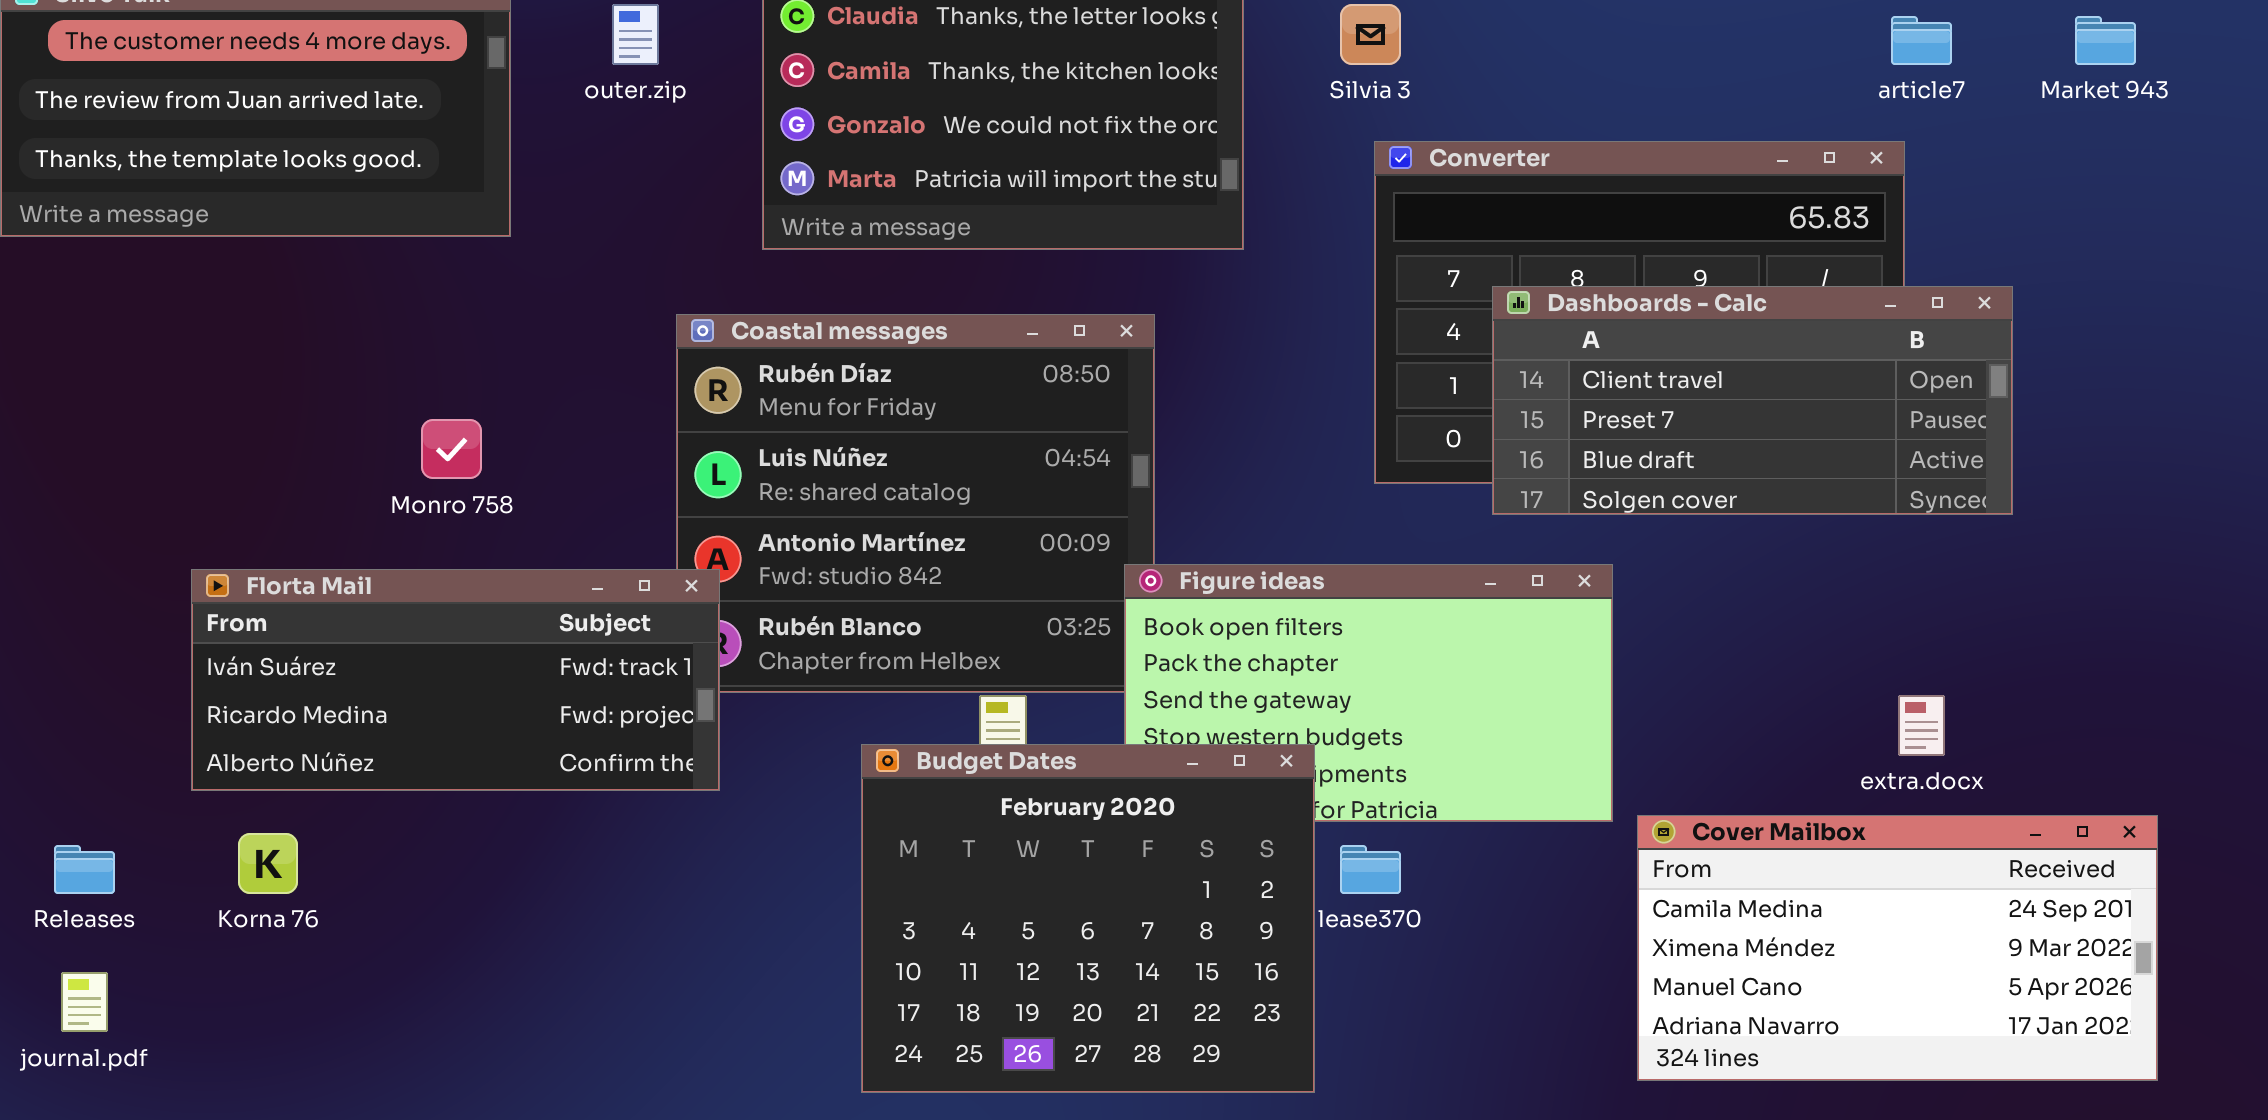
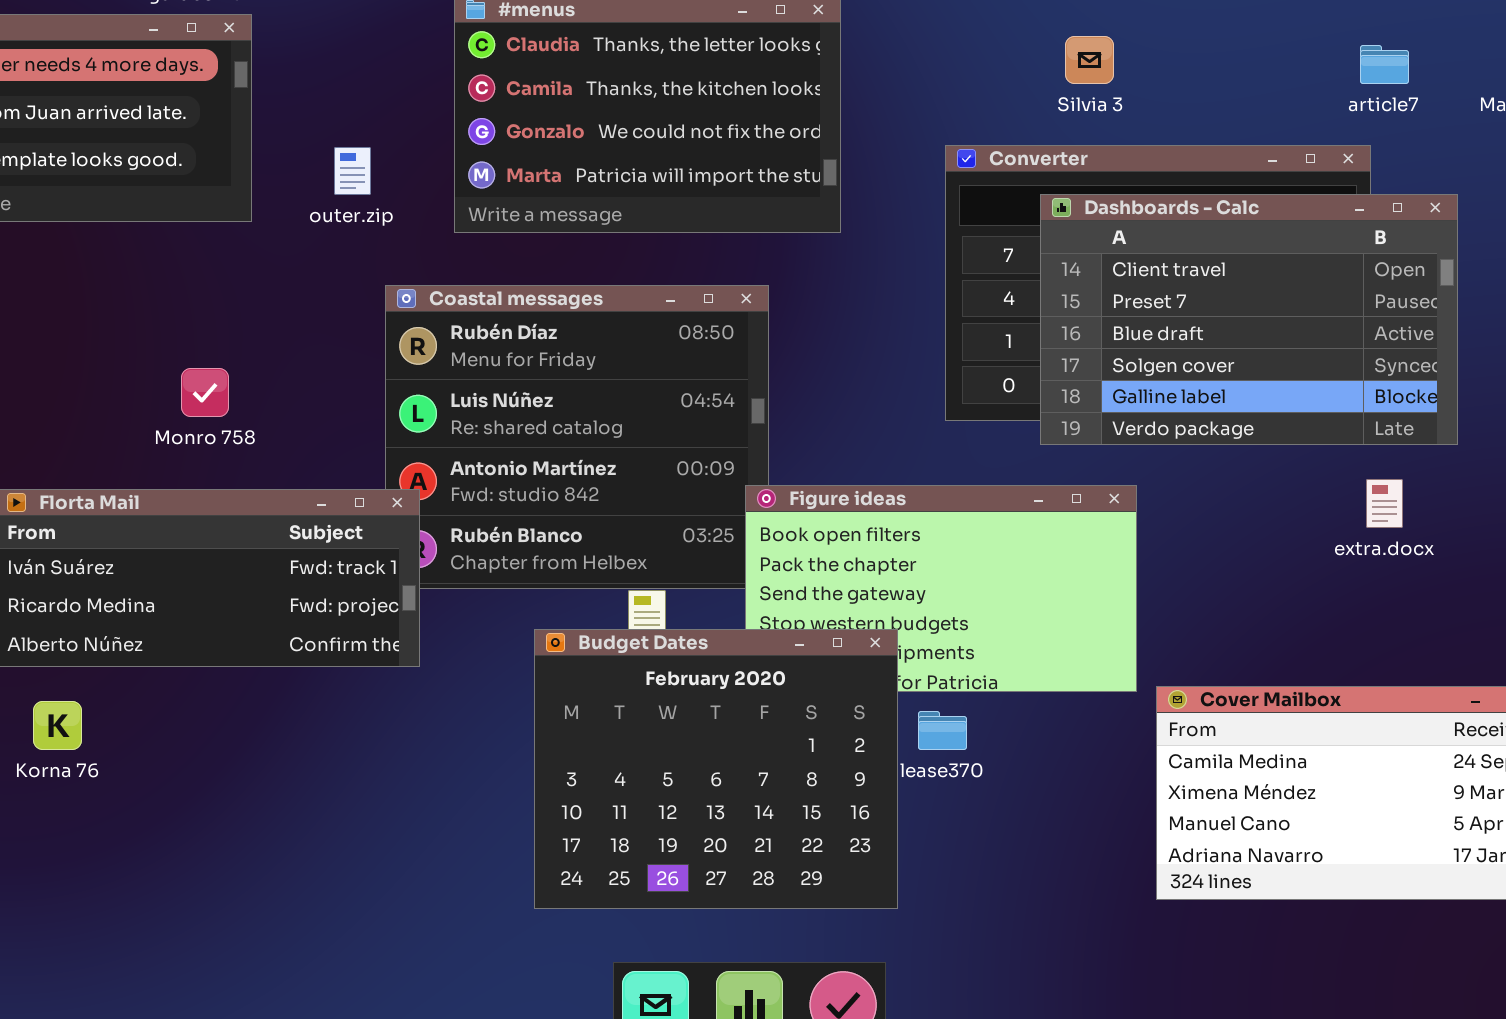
outer.zip: [612,4,659,65] -> [334,147,371,195], moved
Silvia 3: [1340,4,1401,65] -> [1065,36,1114,84], moved
Dashboards - Calc: [1492,286,2013,515] -> [1040,194,1458,445], resized
extra.docx: [1898,695,1945,756] -> [1366,479,1403,528], moved

